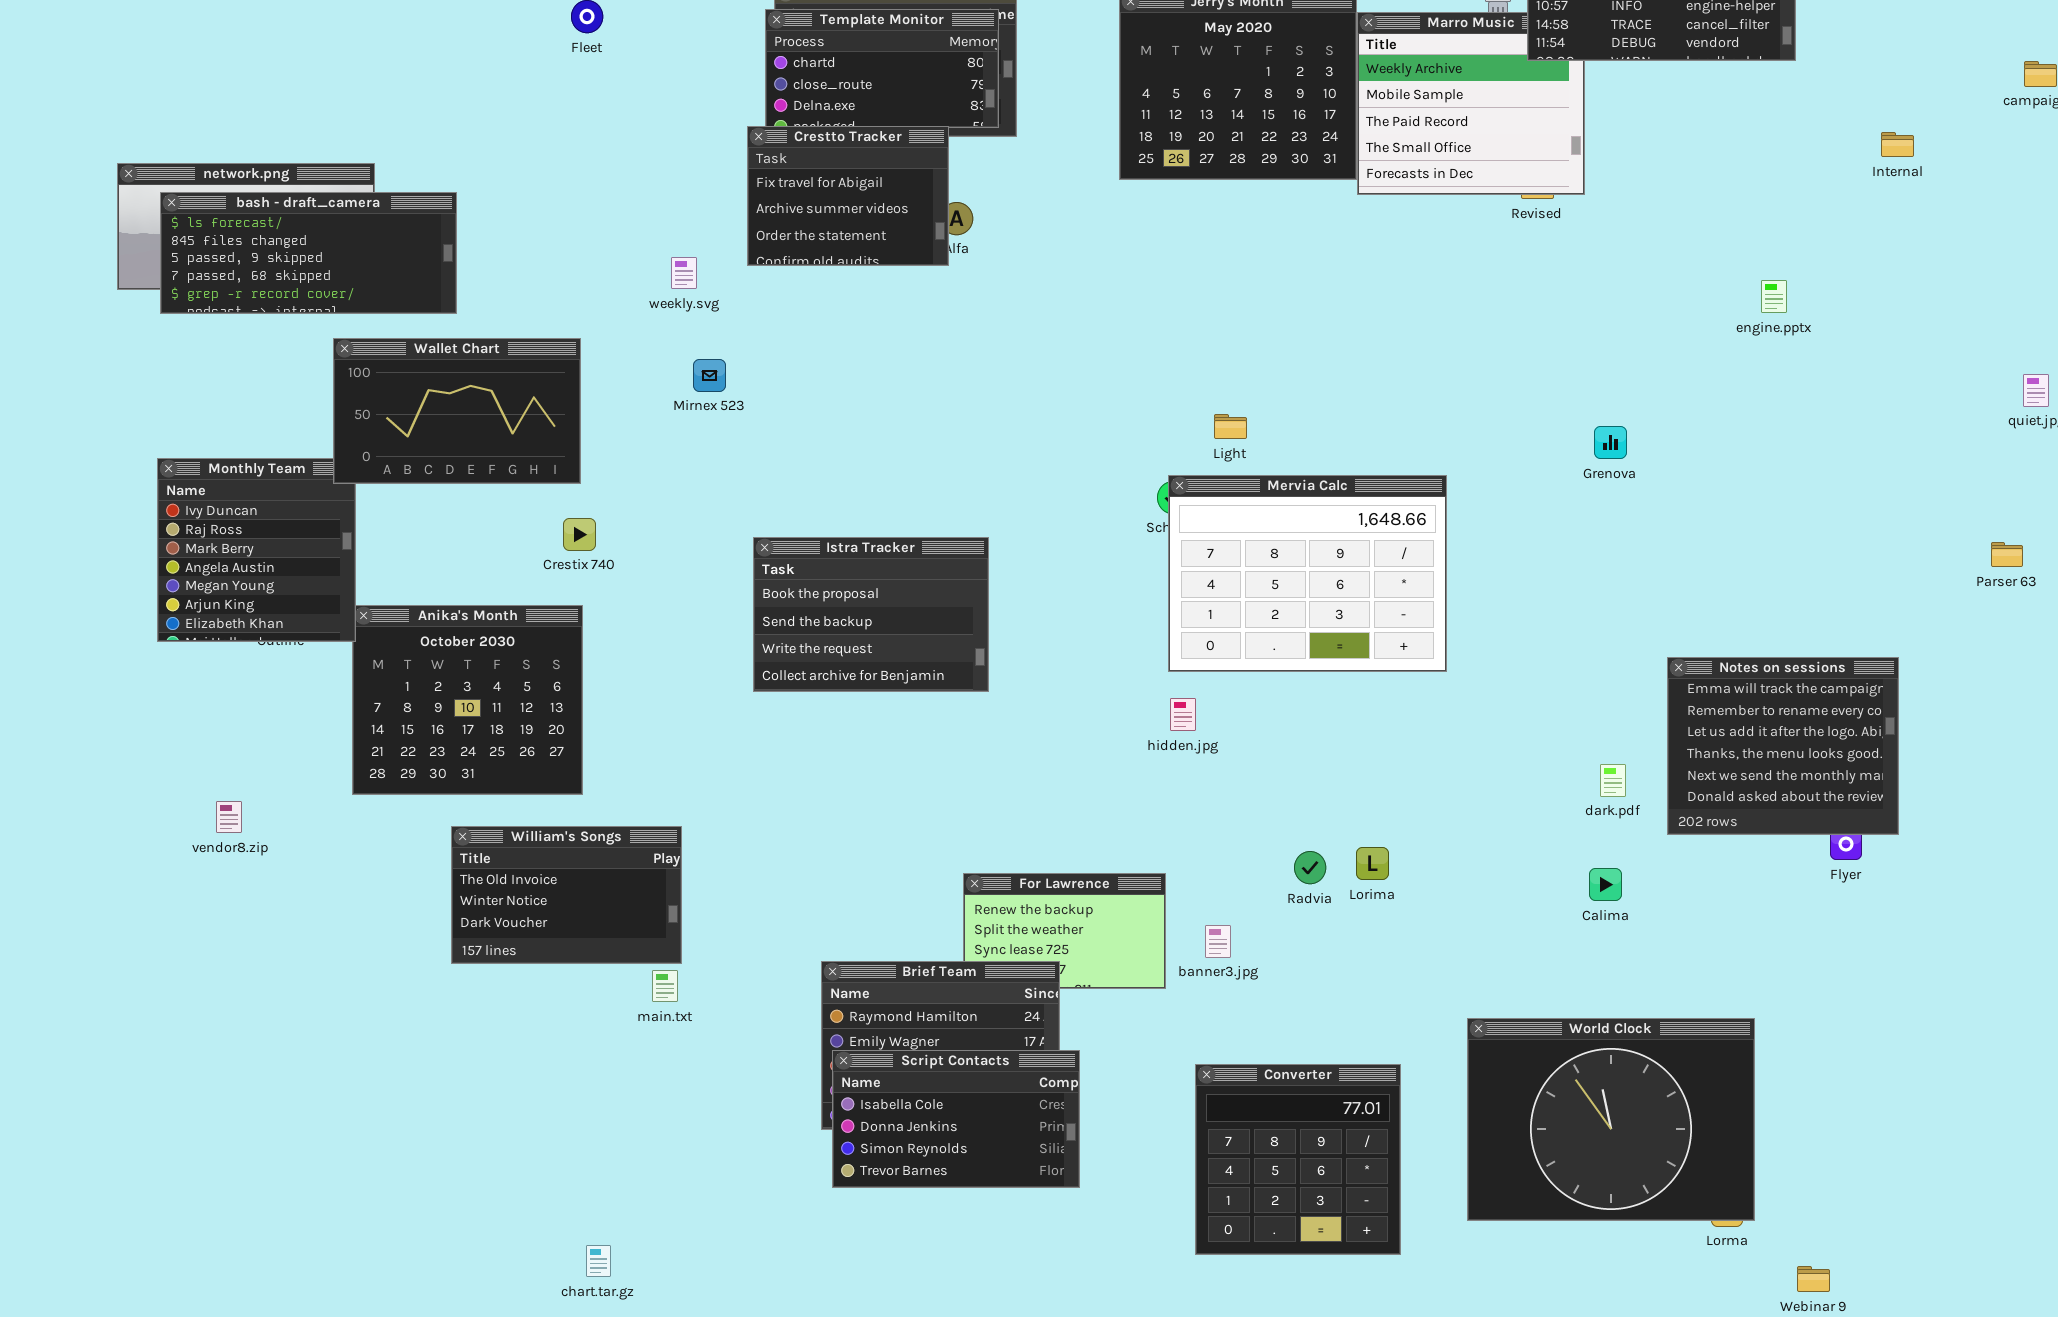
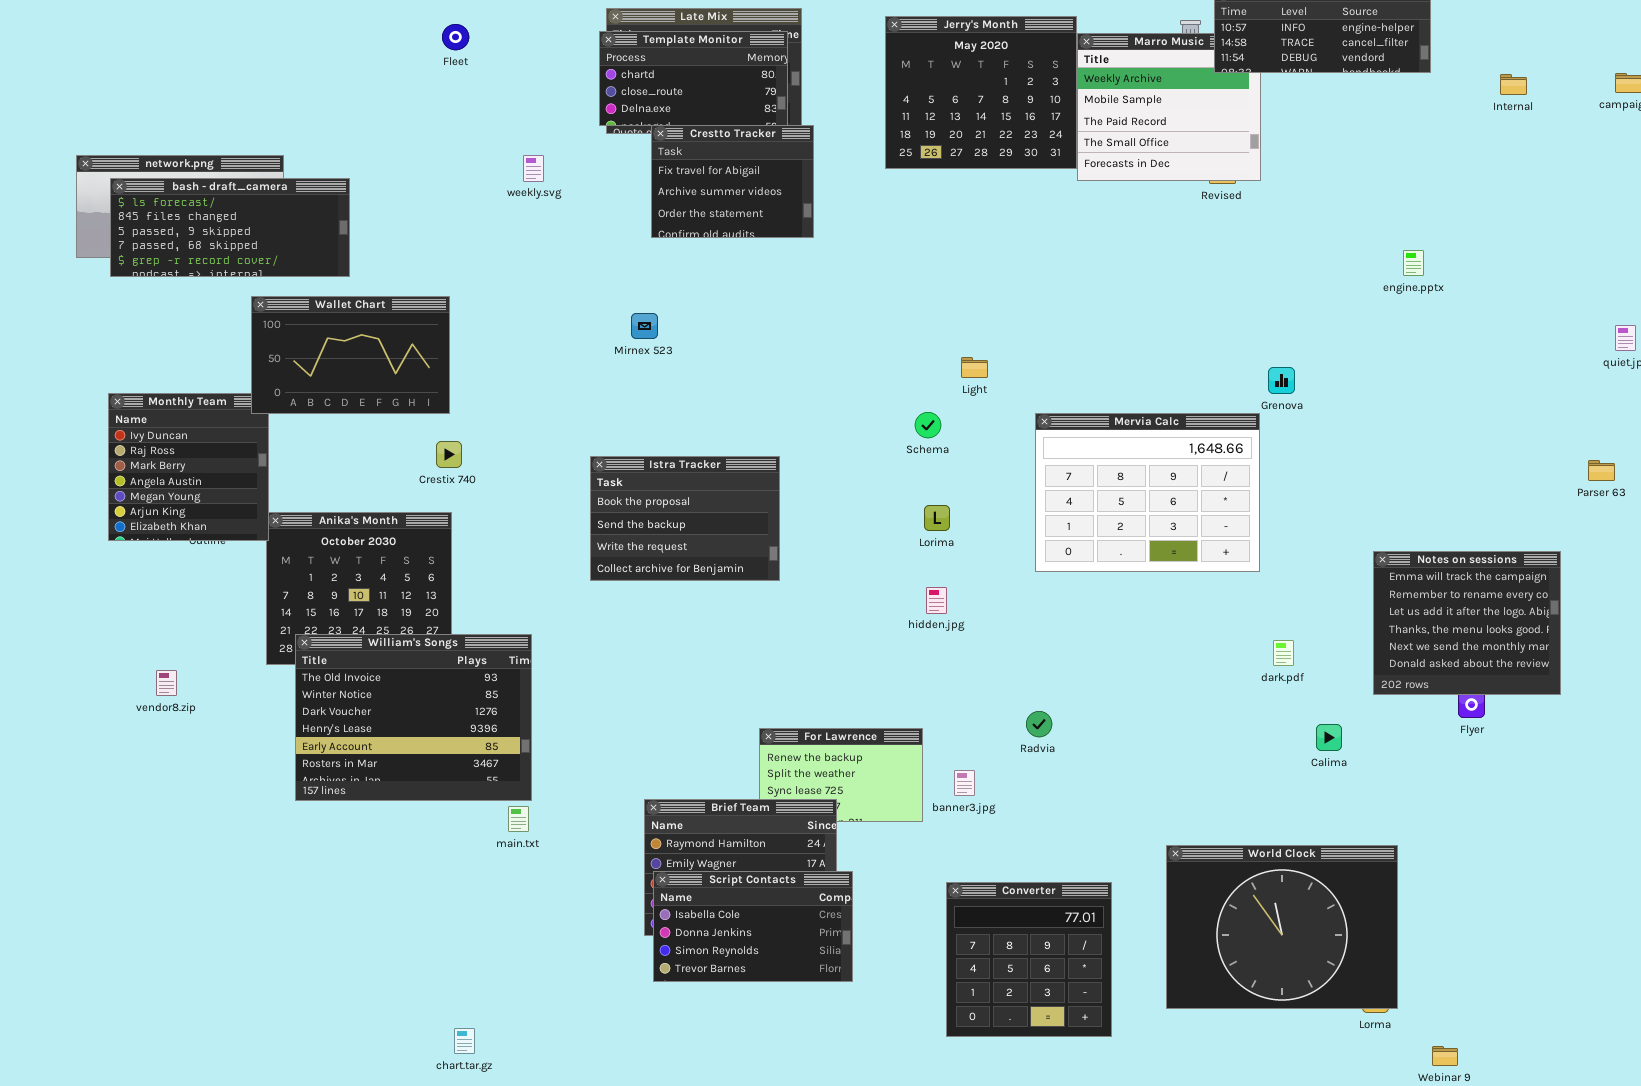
Crestto Tracker: [747,126,949,266] -> [651,125,814,238], moved
Internal: [1881,132,1914,157] -> [1500,74,1527,95], moved
weekly.svg: [671,257,697,289] -> [523,155,544,182], moved
Mirnex 523: [693,359,726,392] -> [631,313,658,339], moved
Mervia Calc: [1168,475,1447,672] -> [1035,413,1260,572], moved
Notes on sessions: [1667,657,1899,835] -> [1373,551,1561,695], moved
William's Songs: [451,826,682,964] -> [295,634,532,801], resized
Lorima: [1356,847,1389,880] -> [924,505,950,531], moved
Calima: [1589,868,1622,901] -> [1316,724,1342,751], moved

